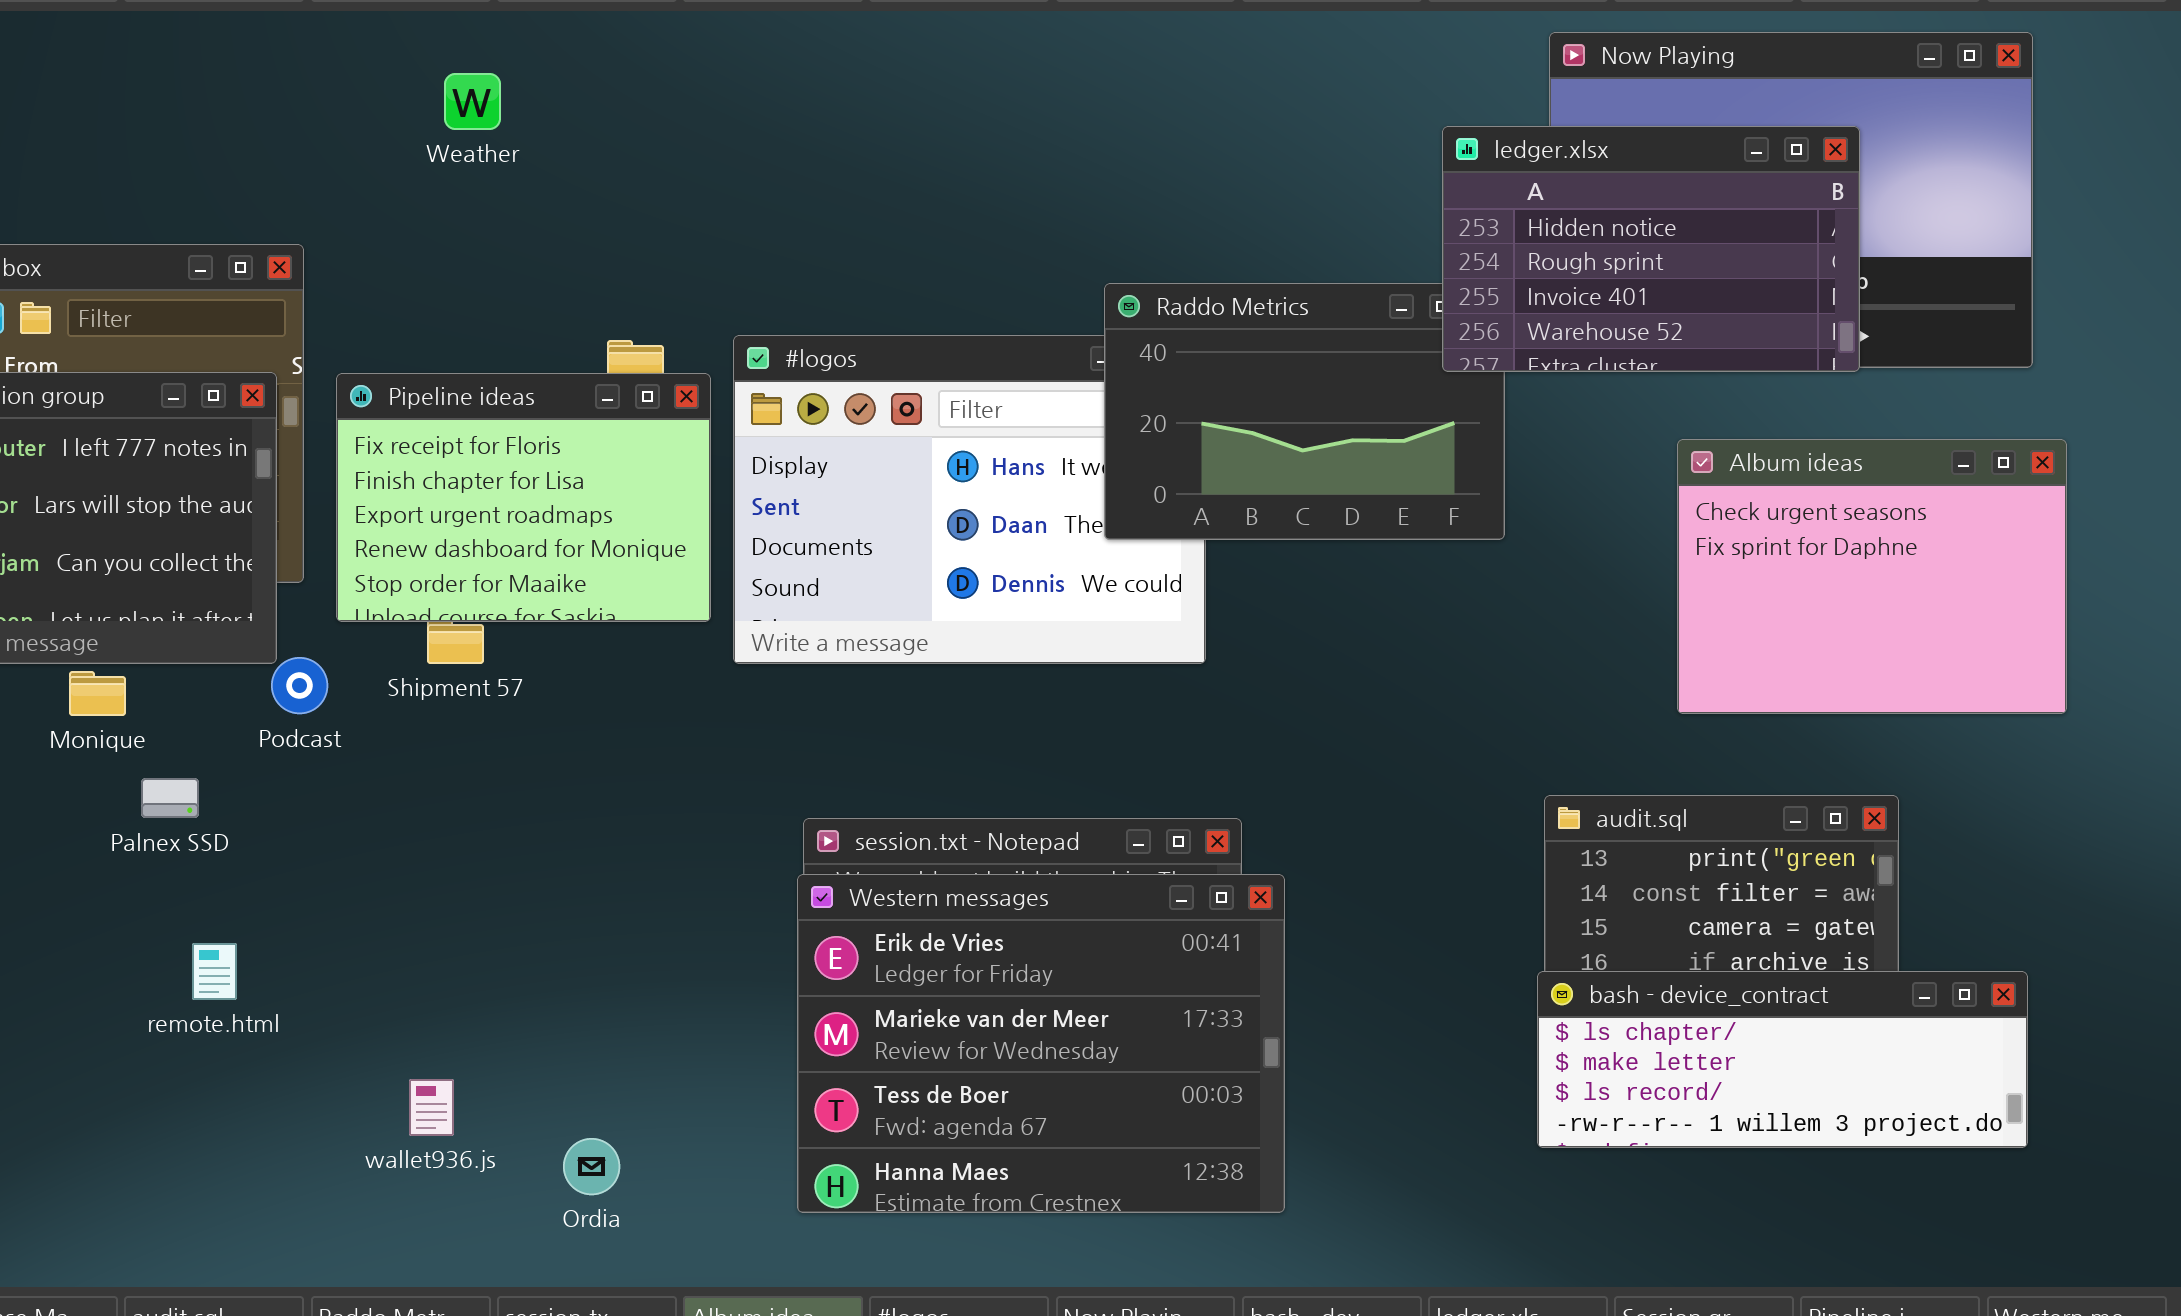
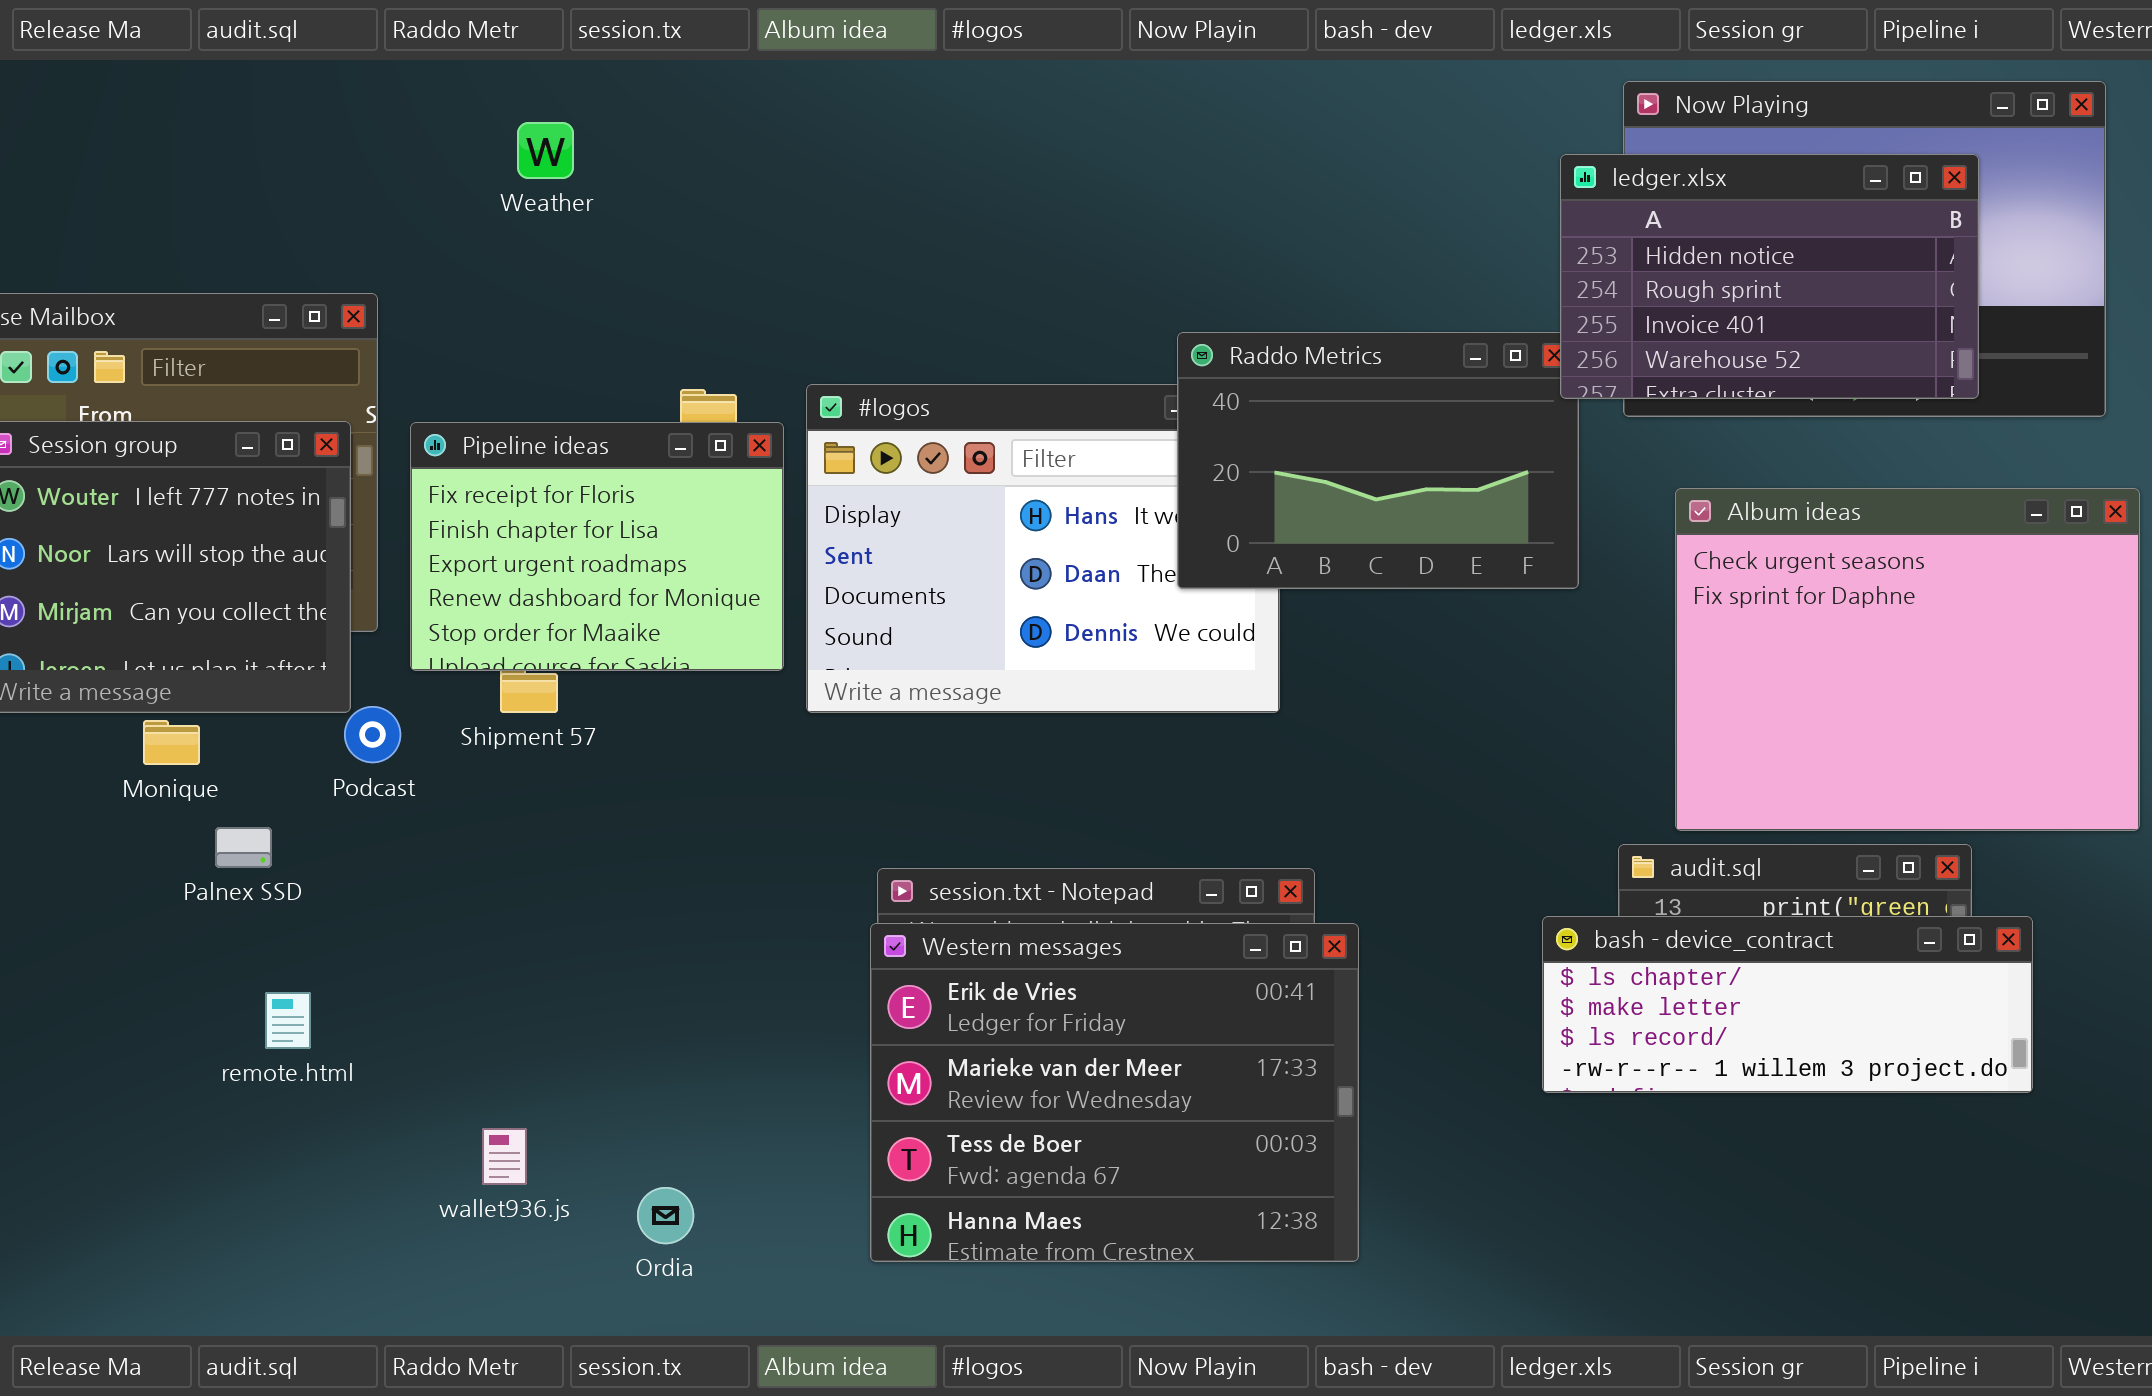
ledger.xlsx: [1442,126,1860,372] -> [1560,154,1979,399], moved
Album ideas: [1677,439,2067,714] -> [1675,488,2140,831], resized
bash - device_contract: [1537,971,2028,1148] -> [1542,916,2033,1093], moved

